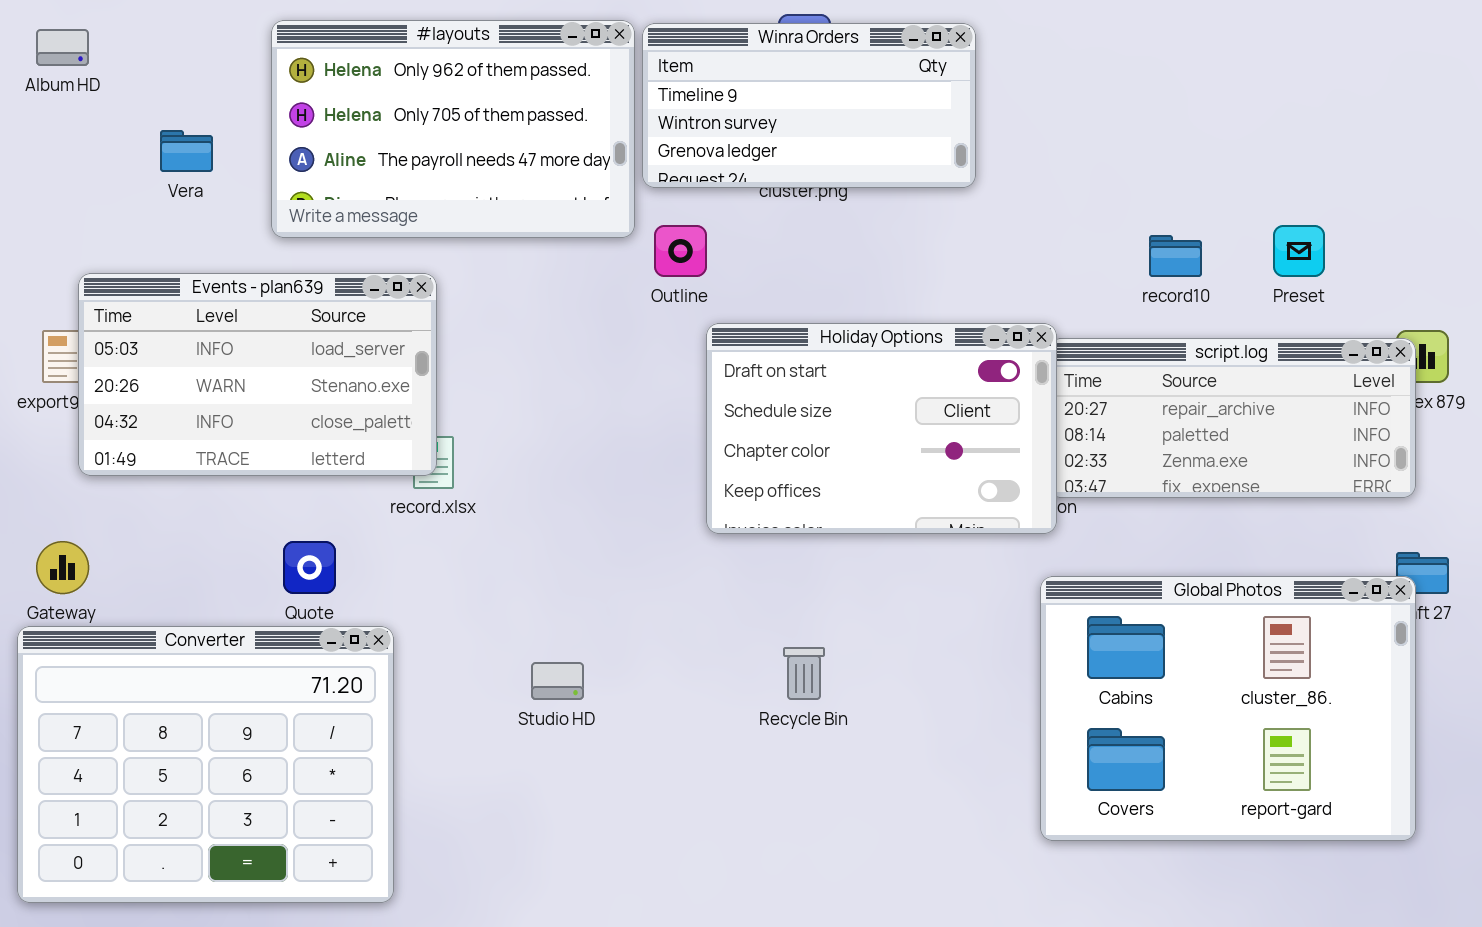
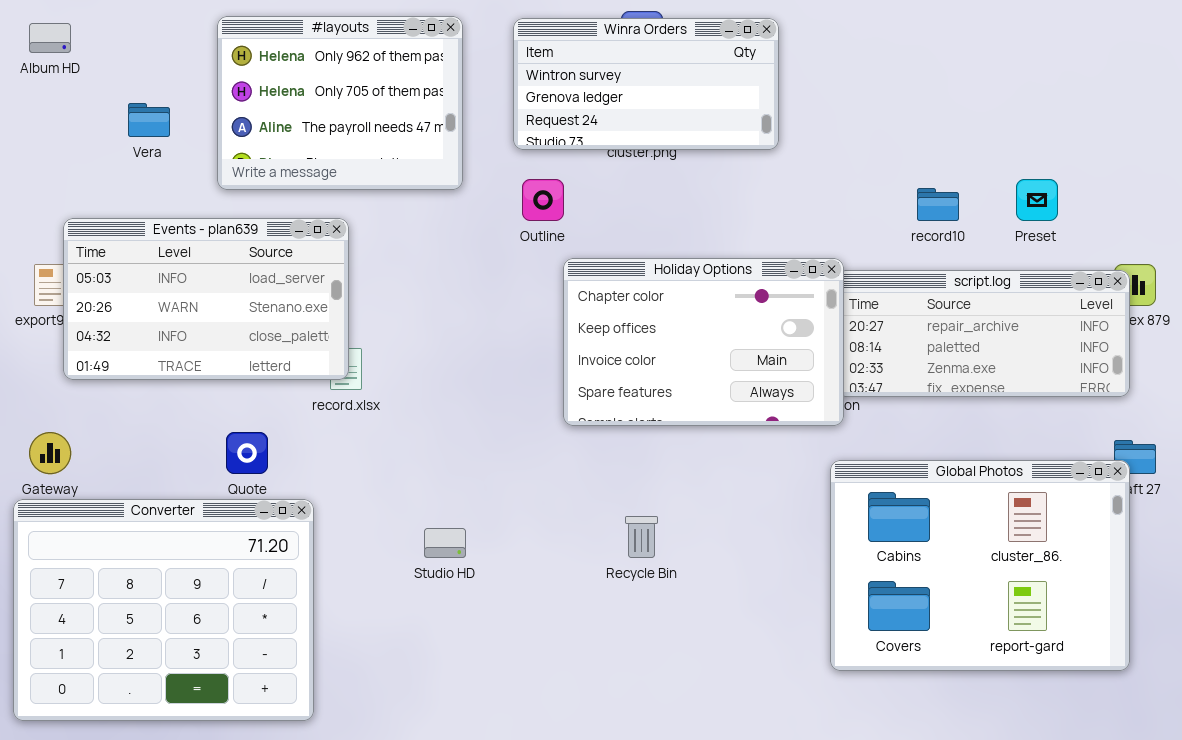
#layouts: [271,20,635,238] -> [217,16,463,190], resized
Winra Orders: [642,23,976,188] -> [513,18,779,150], scrolled down 1 row
Holiday Options: [706,323,1057,534] -> [563,258,844,426], scrolled down 2 rows

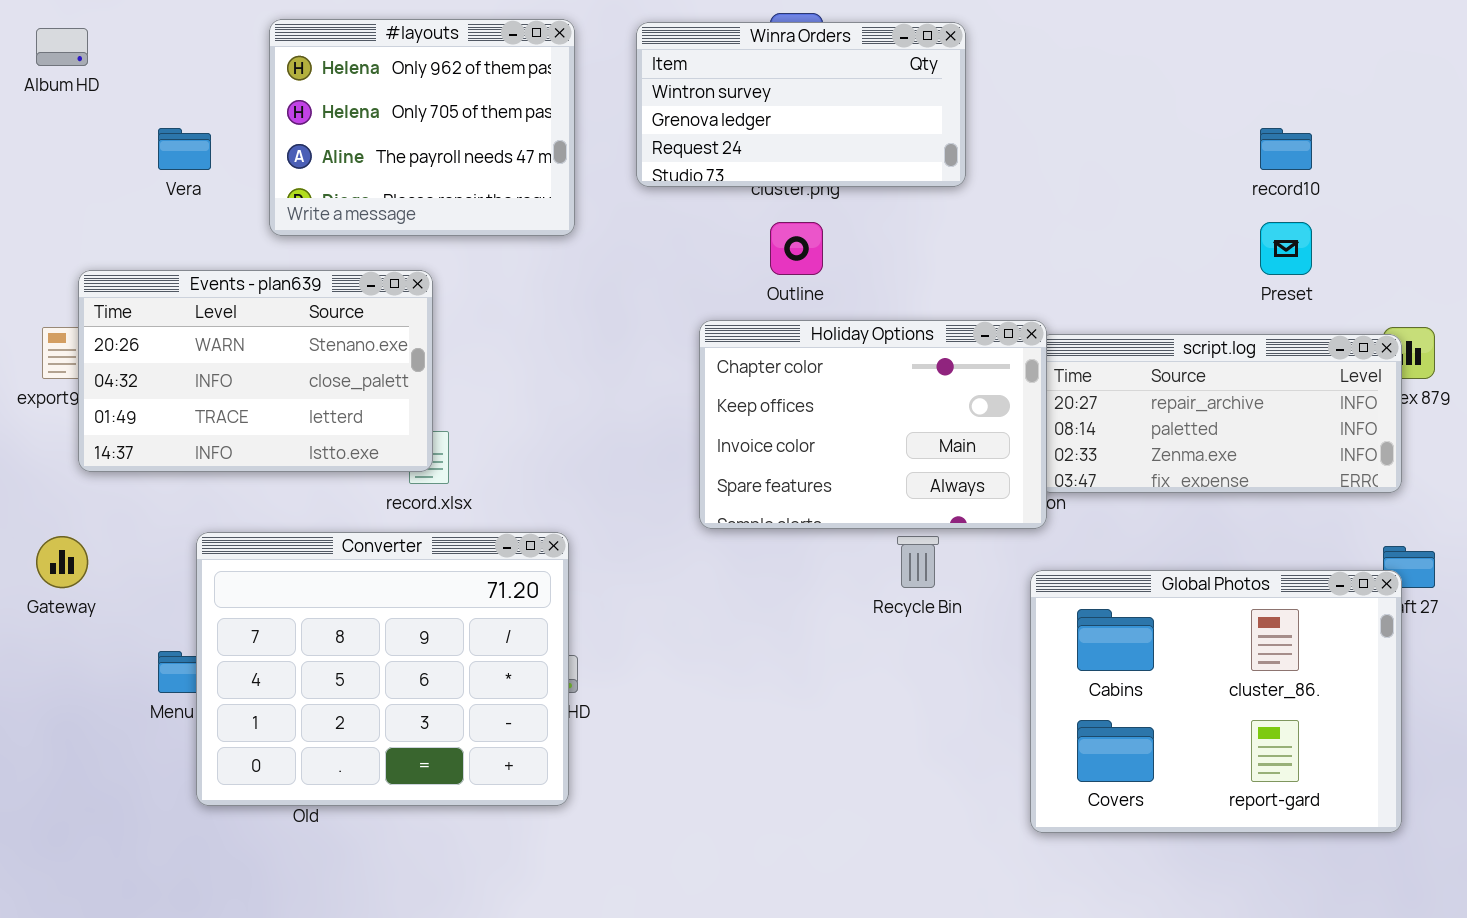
Outline: [522,179,564,221] -> [770,222,823,275], moved
record10: [917,188,959,221] -> [1260,128,1312,170], moved
Events - plan639: [63,218,349,380] -> [78,270,433,472], scrolled down 1 row
Converter: [13,499,314,721] -> [196,532,569,806], moved
Recycle Bin: [625,516,658,558] -> [897,536,939,588], moved

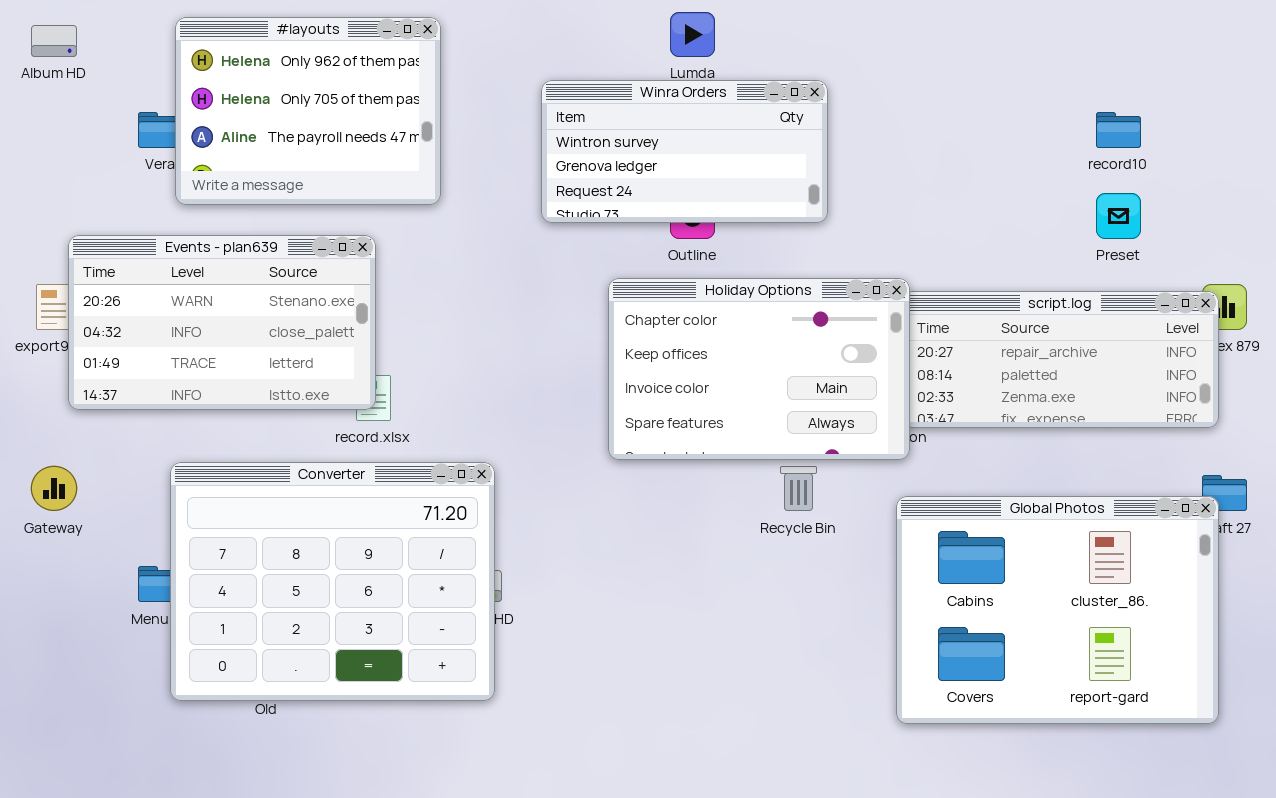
#layouts: [269,19,575,236] -> [175,17,441,205], moved
Winra Orders: [636,22,966,187] -> [541,80,828,223], moved

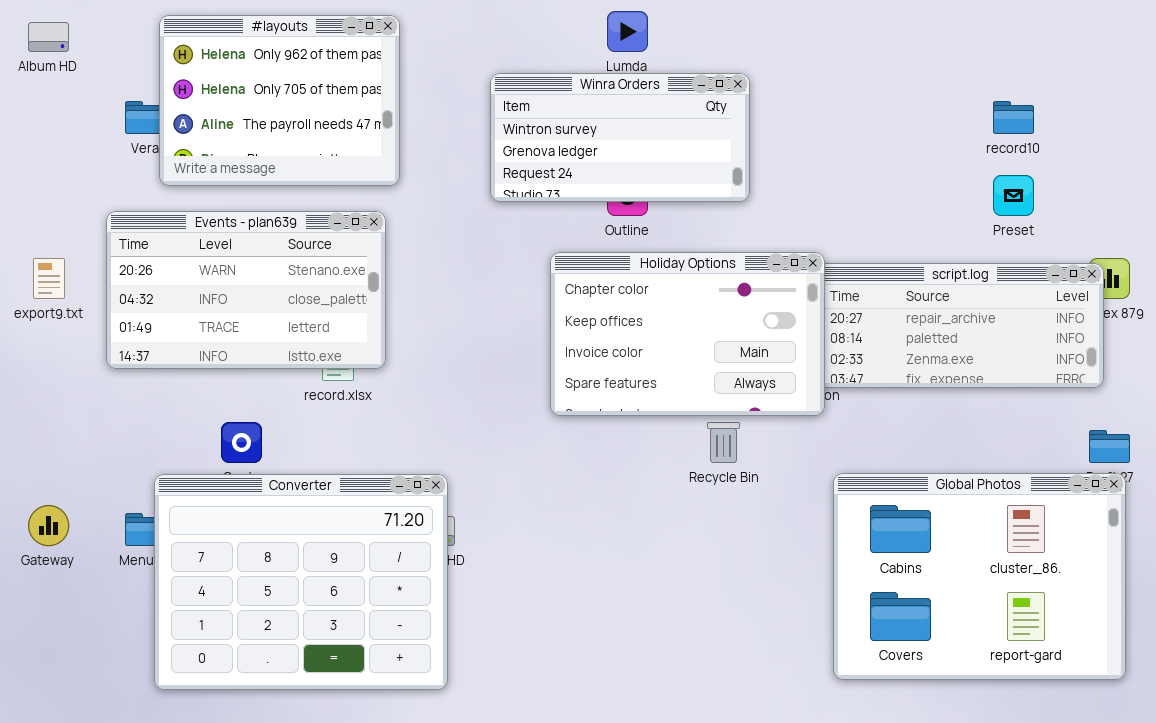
Events - plan639: [68,235,376,410] -> [106,211,386,369], moved
Converter: [170,462,495,701] -> [154,474,448,690], moved
Gateway: [31,466,77,511] -> [28,505,69,546], moved
Global Photos: [896,496,1219,724] -> [833,473,1126,680], moved

